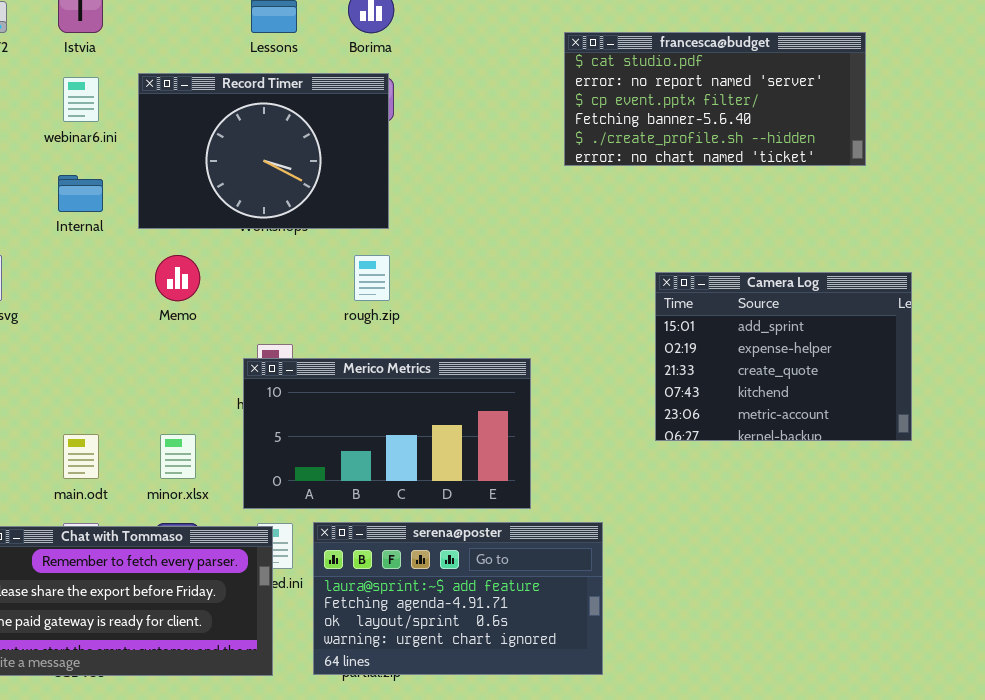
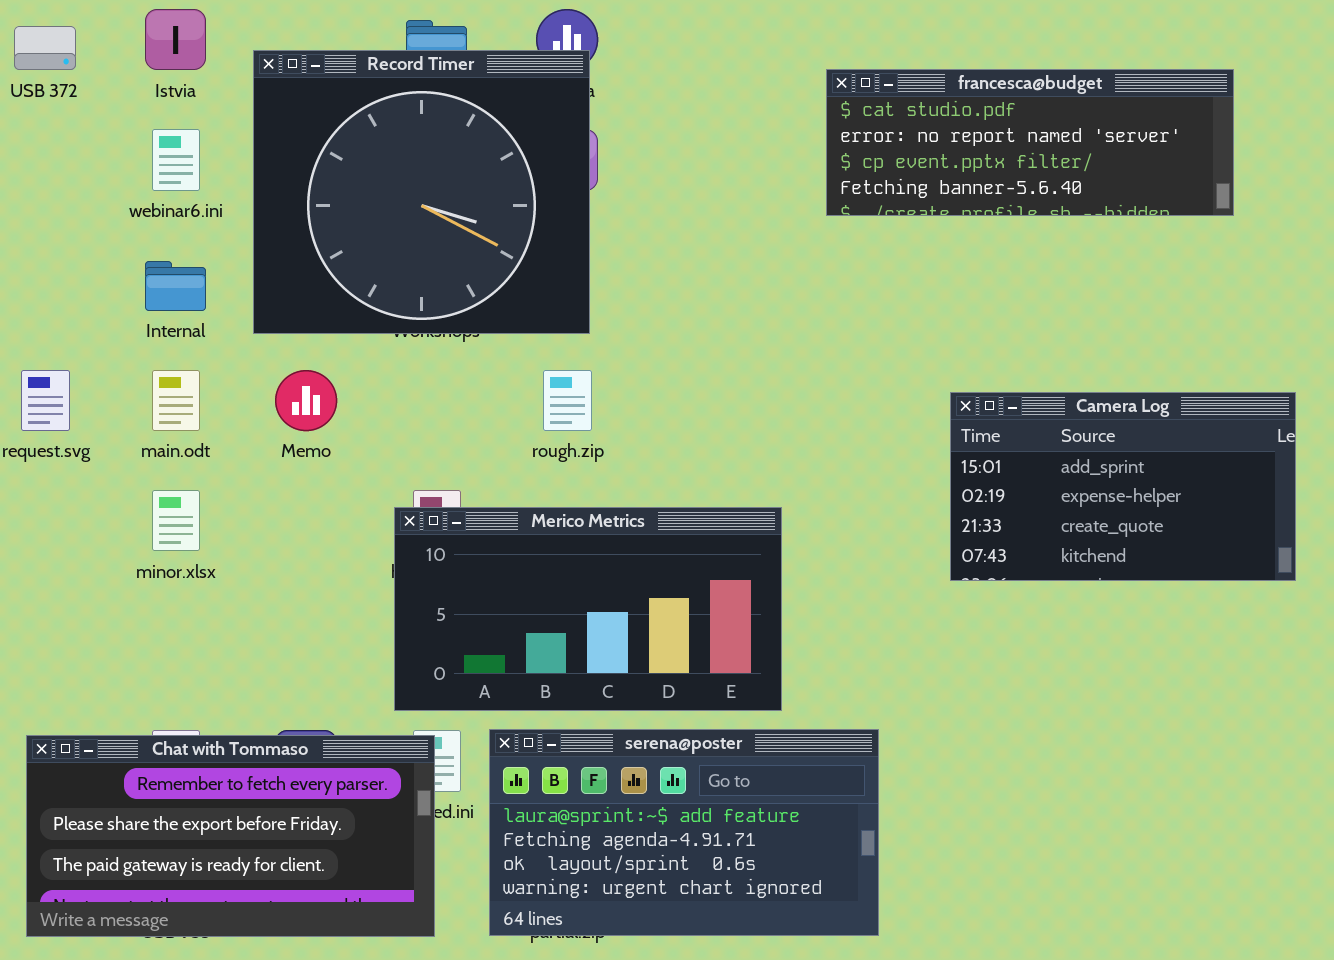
francesca@budget: [564,32,866,166] -> [826,69,1234,216], resized
Record Timer: [138,73,389,229] -> [253,50,590,334], resized
Camera Log: [655,272,912,441] -> [950,392,1296,581], resized
main.odt: [63,434,99,479] -> [152,370,200,431], moved
minor.xlsx: [160,434,196,479] -> [152,490,200,551], moved

